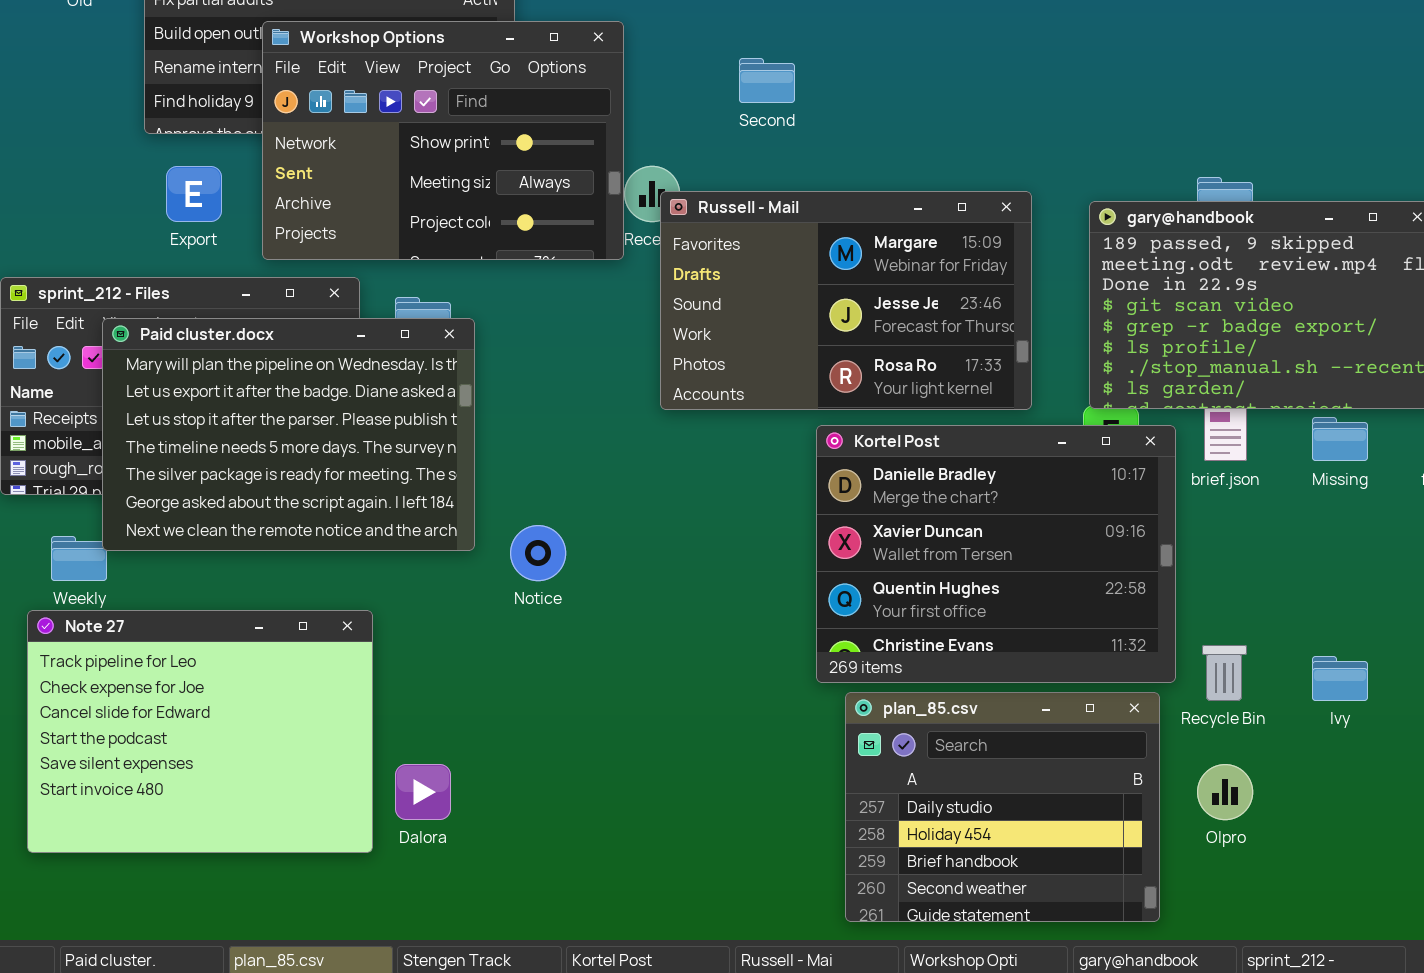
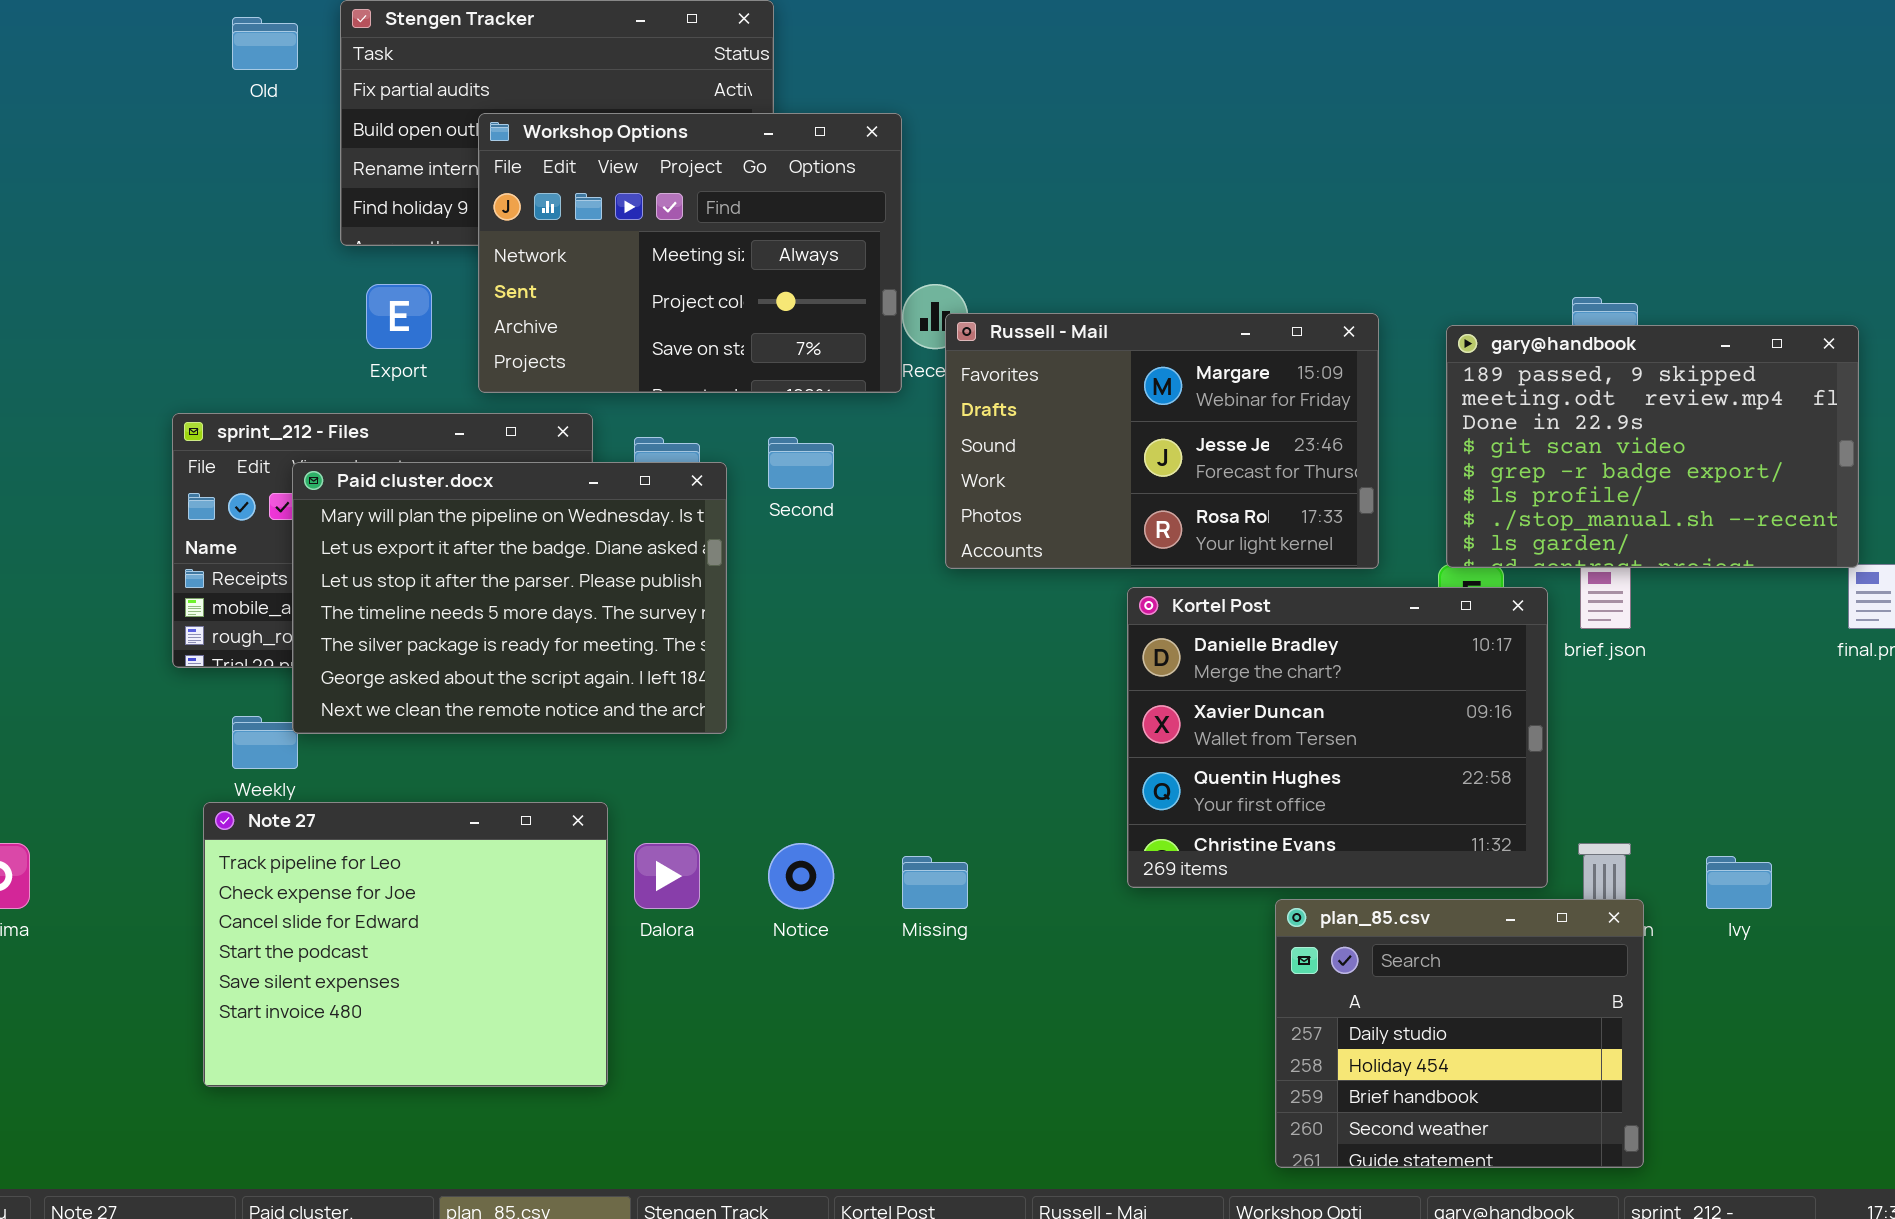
Workshop Options: [262,21,624,260] -> [478,113,902,393], scrolled down 1 row
Second: [739,58,795,103] -> [768,437,834,489], moved
Missing: [1312,417,1368,461] -> [902,856,968,909], moved
Notice: [510,525,566,581] -> [768,843,834,909], moved
plan_85.csv: [845,692,1160,922] -> [1275,899,1644,1168], moved
Dalora: [395,764,451,820] -> [634,843,700,909], moved

